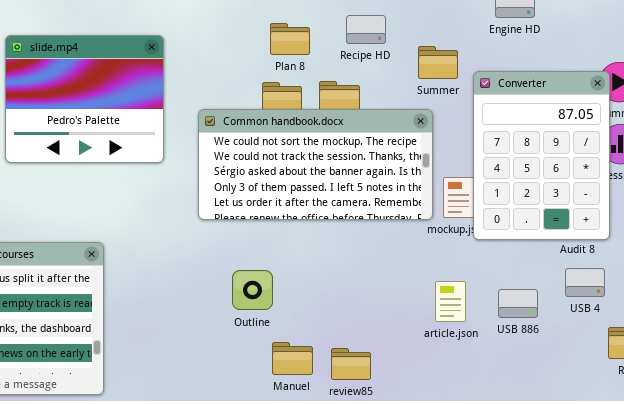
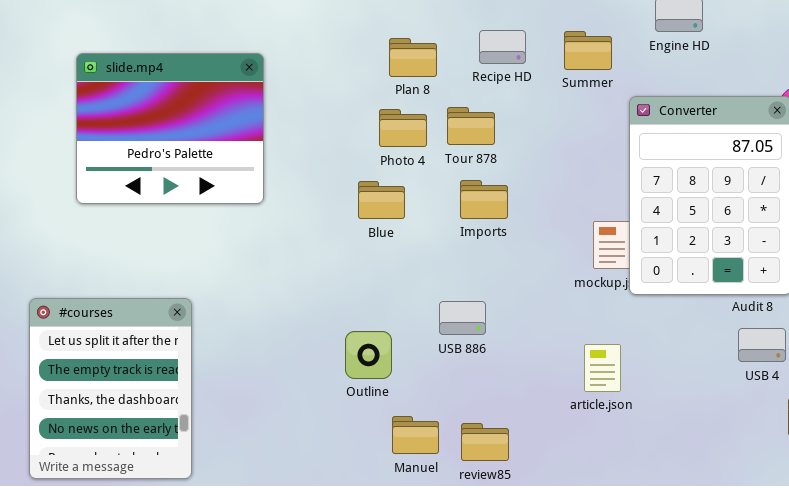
Summer: [418,46,458,79] -> [564,31,612,70], moved
Common handbook.docx: [198,109,433,220] -> none, closed
USB 886: [498,289,538,318] -> [439,301,486,335], moved

